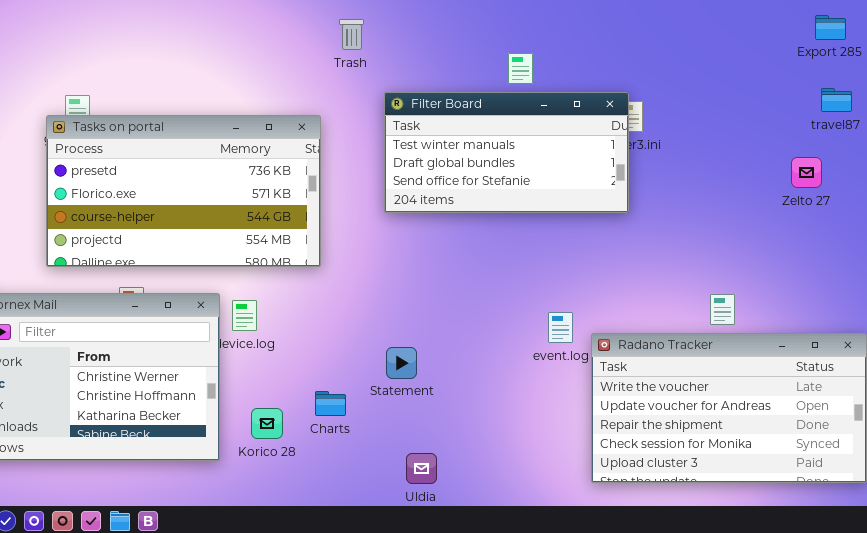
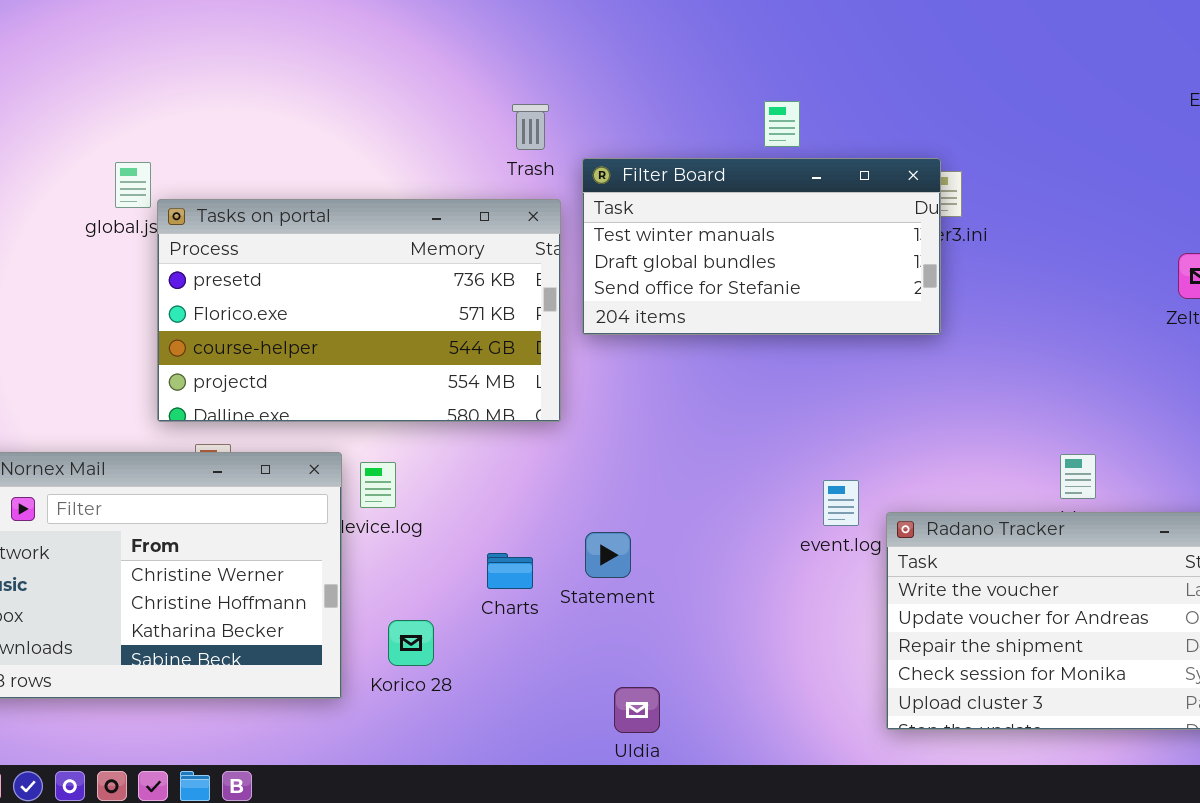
Trash: [339,19,364,50] -> [512,104,549,150], moved
Tasks on portal: [46,115,321,267] -> [157,199,561,422], moved
Charts: [315,391,346,416] -> [487,553,533,589], moved

